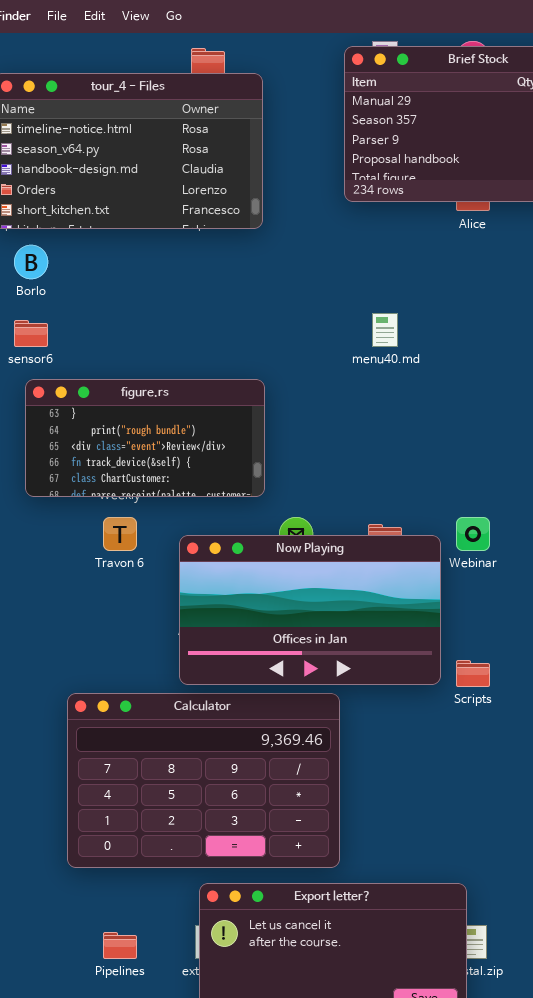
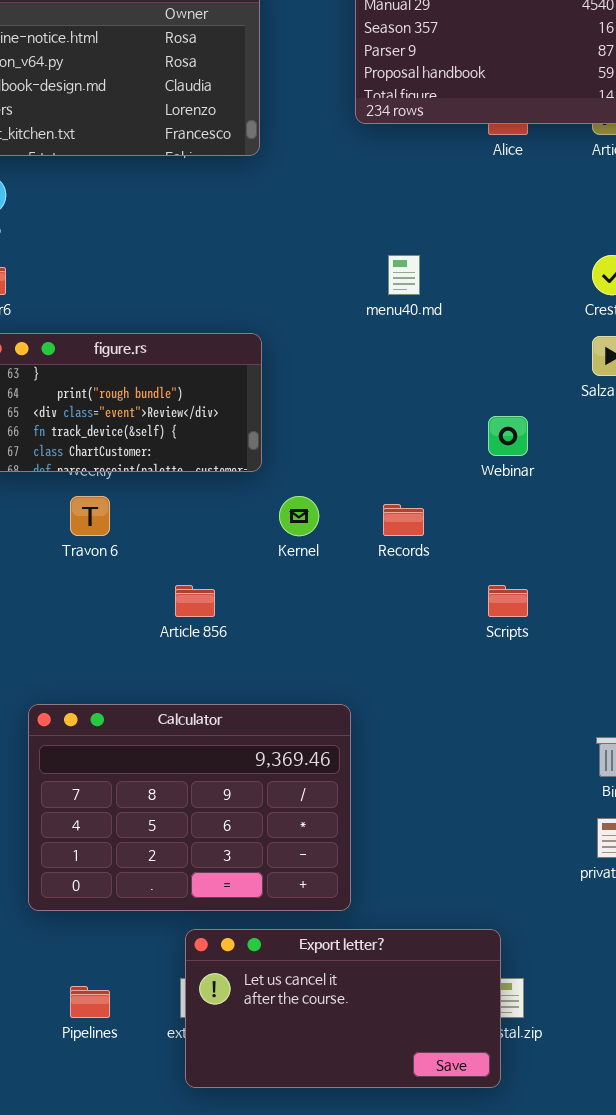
Webinar: [456,517,490,551] -> [488,416,528,456], moved
Now Playing: [179,535,441,685] -> none, closed
Scripts: [456,660,490,687] -> [488,585,528,617], moved

